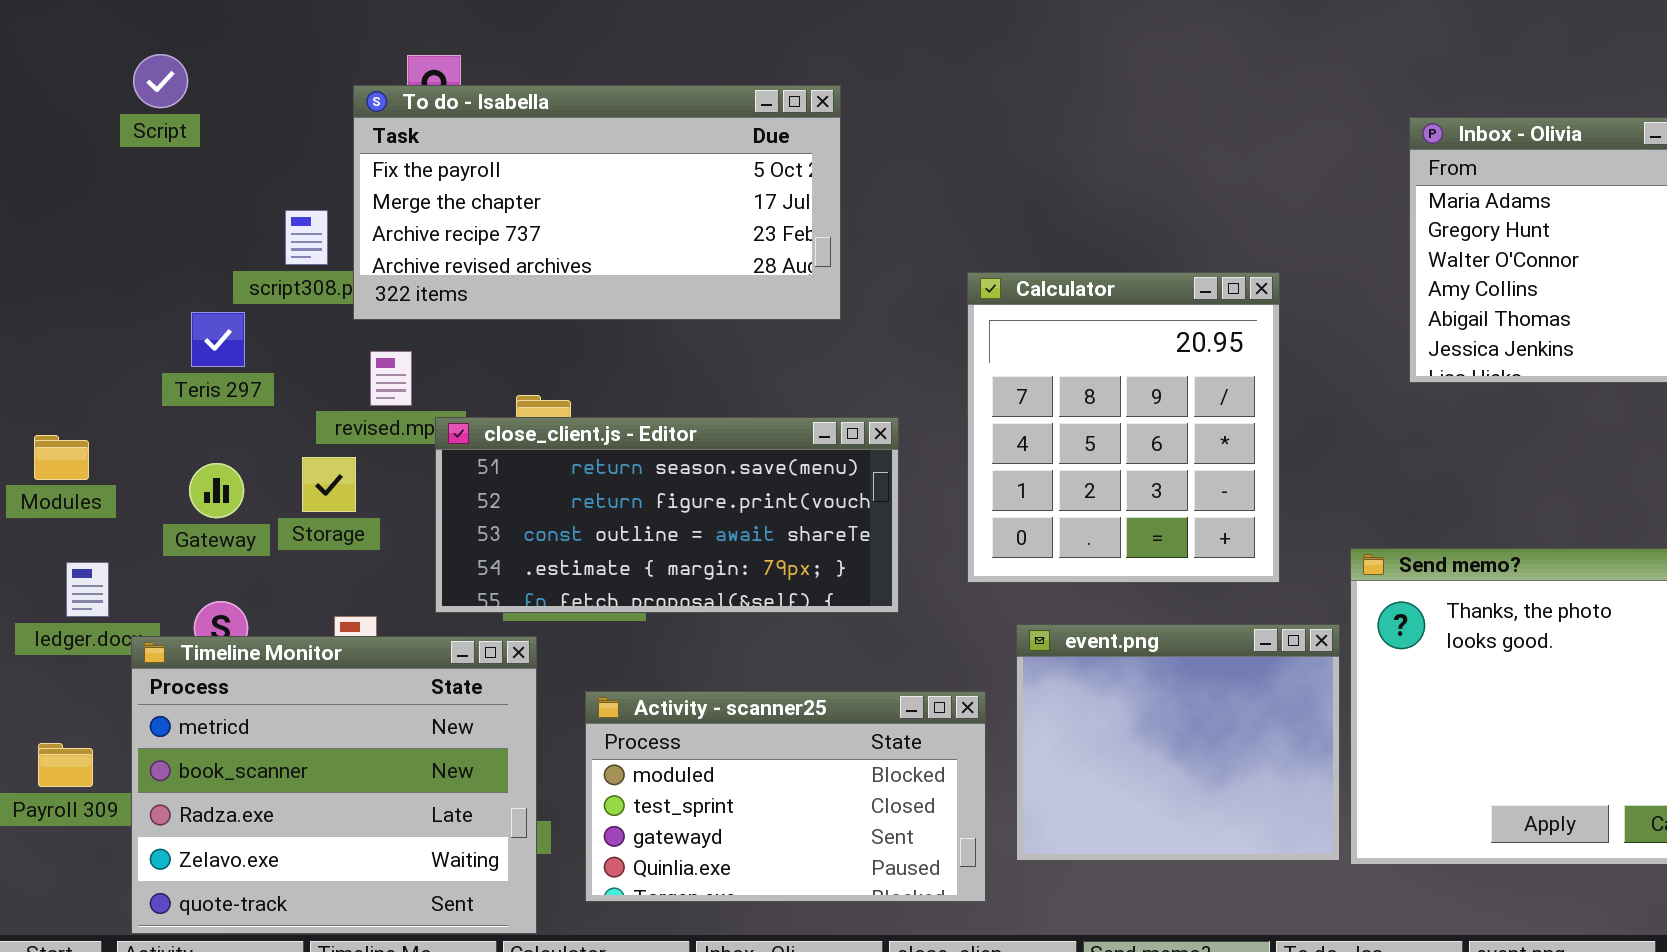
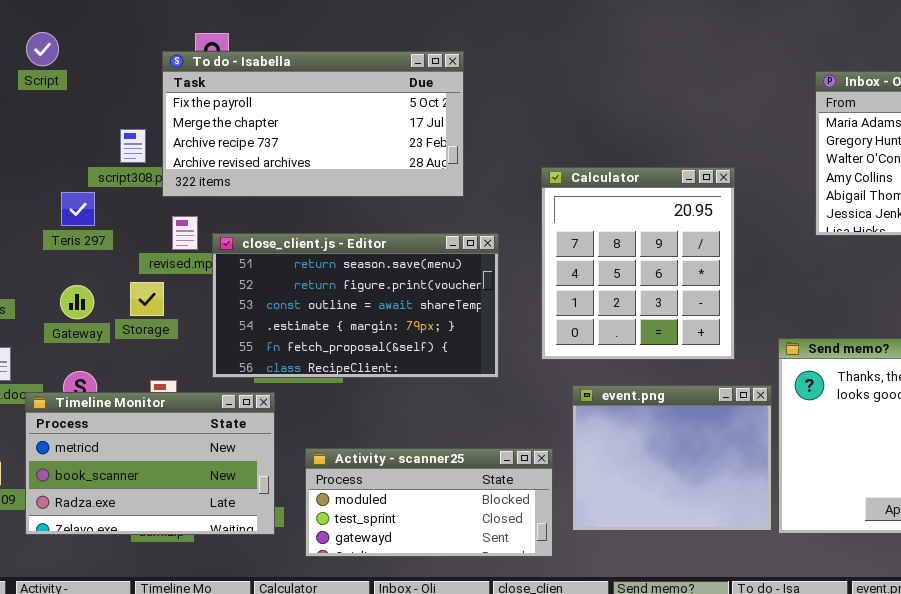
close_client.js - Editor: [435,417,899,613] -> [212,233,499,378], resized
Timeline Monitor: [131,636,537,934] -> [25,392,275,535], resized
Activity - scanner25: [585,691,986,902] -> [305,448,553,557], resized

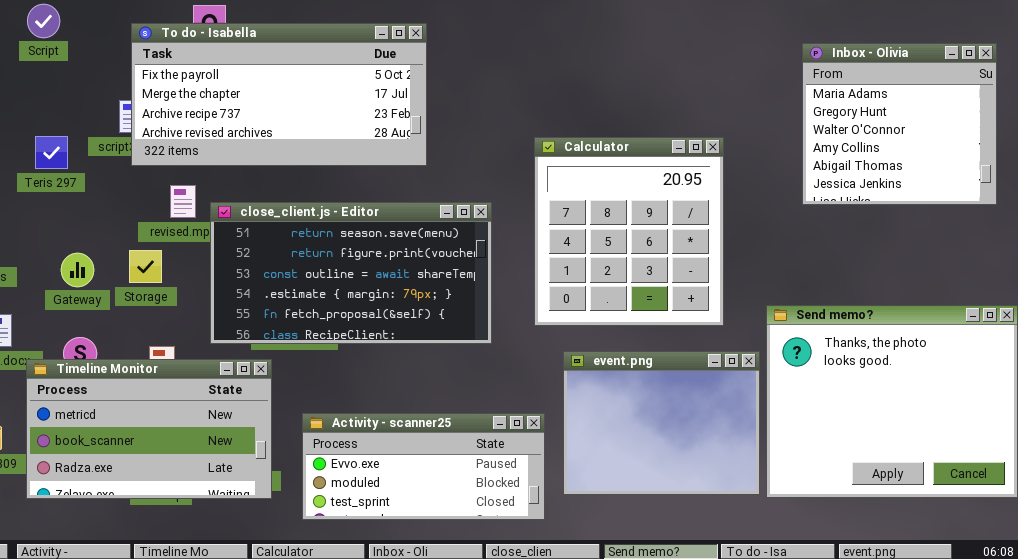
To do - Isabella: [162,51,464,197] -> [131,23,427,166], moved
Teris 297: [61,192,95,226] -> [35,136,68,169], moved
Activity - scanner25: [305,448,553,557] -> [302,413,545,520], scrolled up 1 row

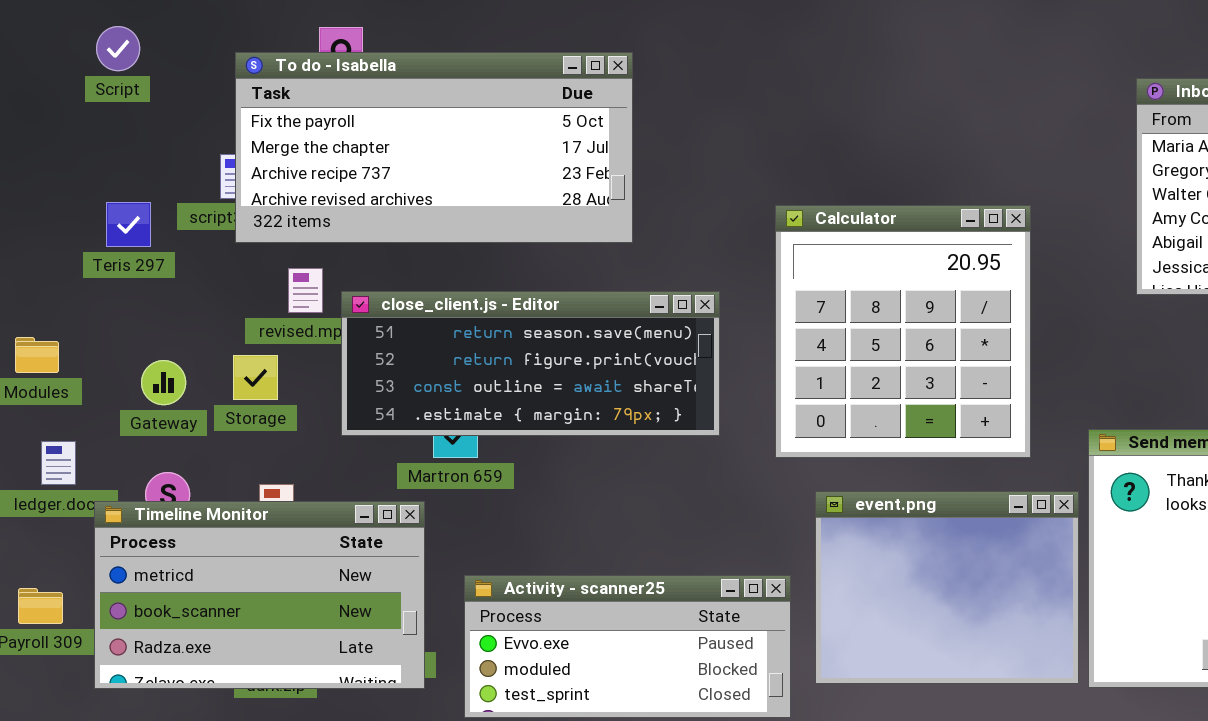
close_client.js - Editor: [210,202,492,344] -> [341,291,720,436], resized

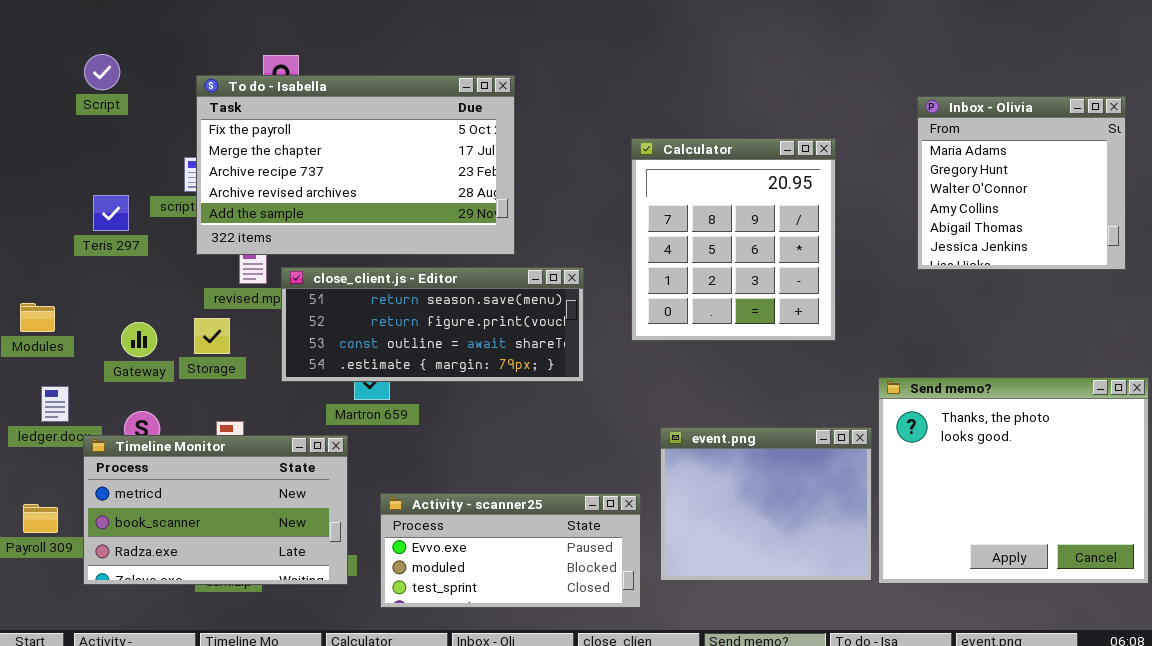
To do - Isabella: [235,52,633,243] -> [196,75,515,255], resized
Calculator: [775,205,1031,458] -> [631,138,836,341], moved

